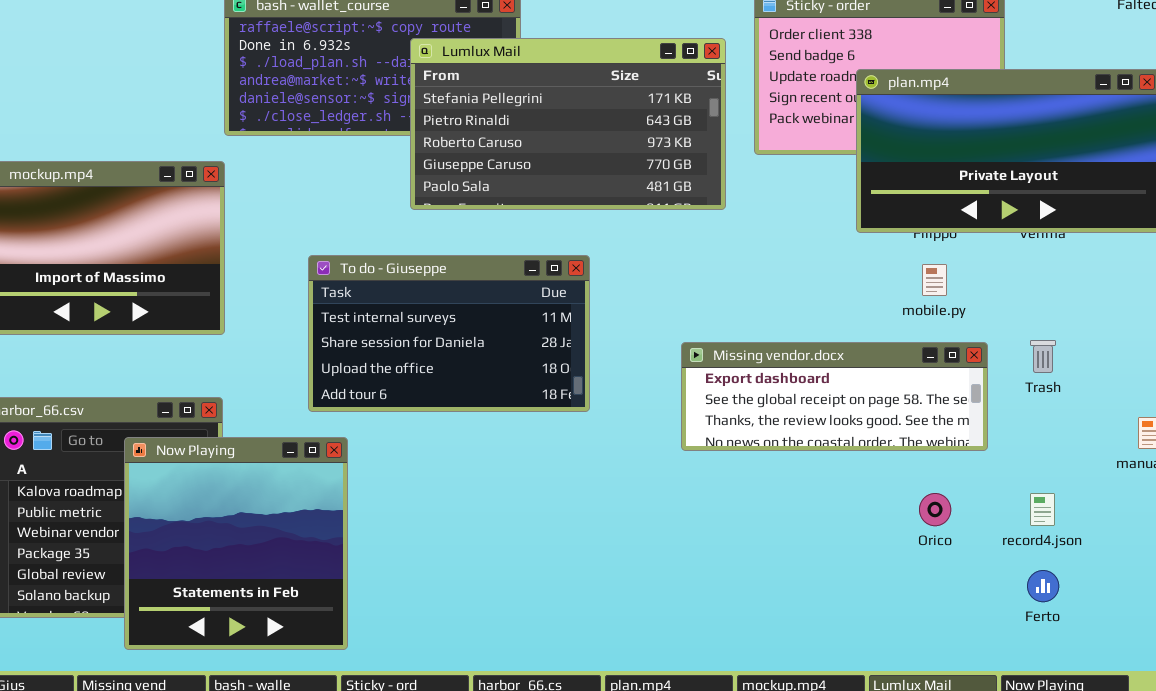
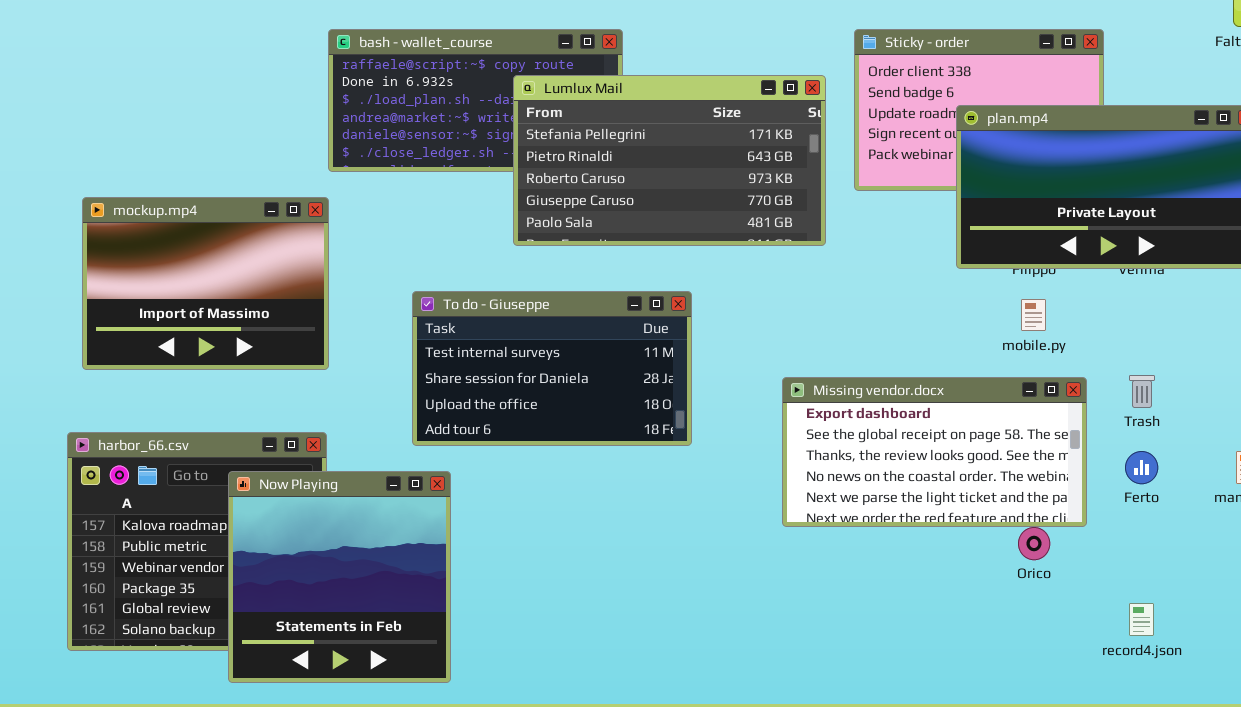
Missing vendor.docx: [681,342,988,451] -> [782,377,1087,527], resized
record4.json: [1030,493,1055,526] -> [1129,603,1154,636], moved
Ferto: [1027,570,1059,602] -> [1125,451,1158,484], moved

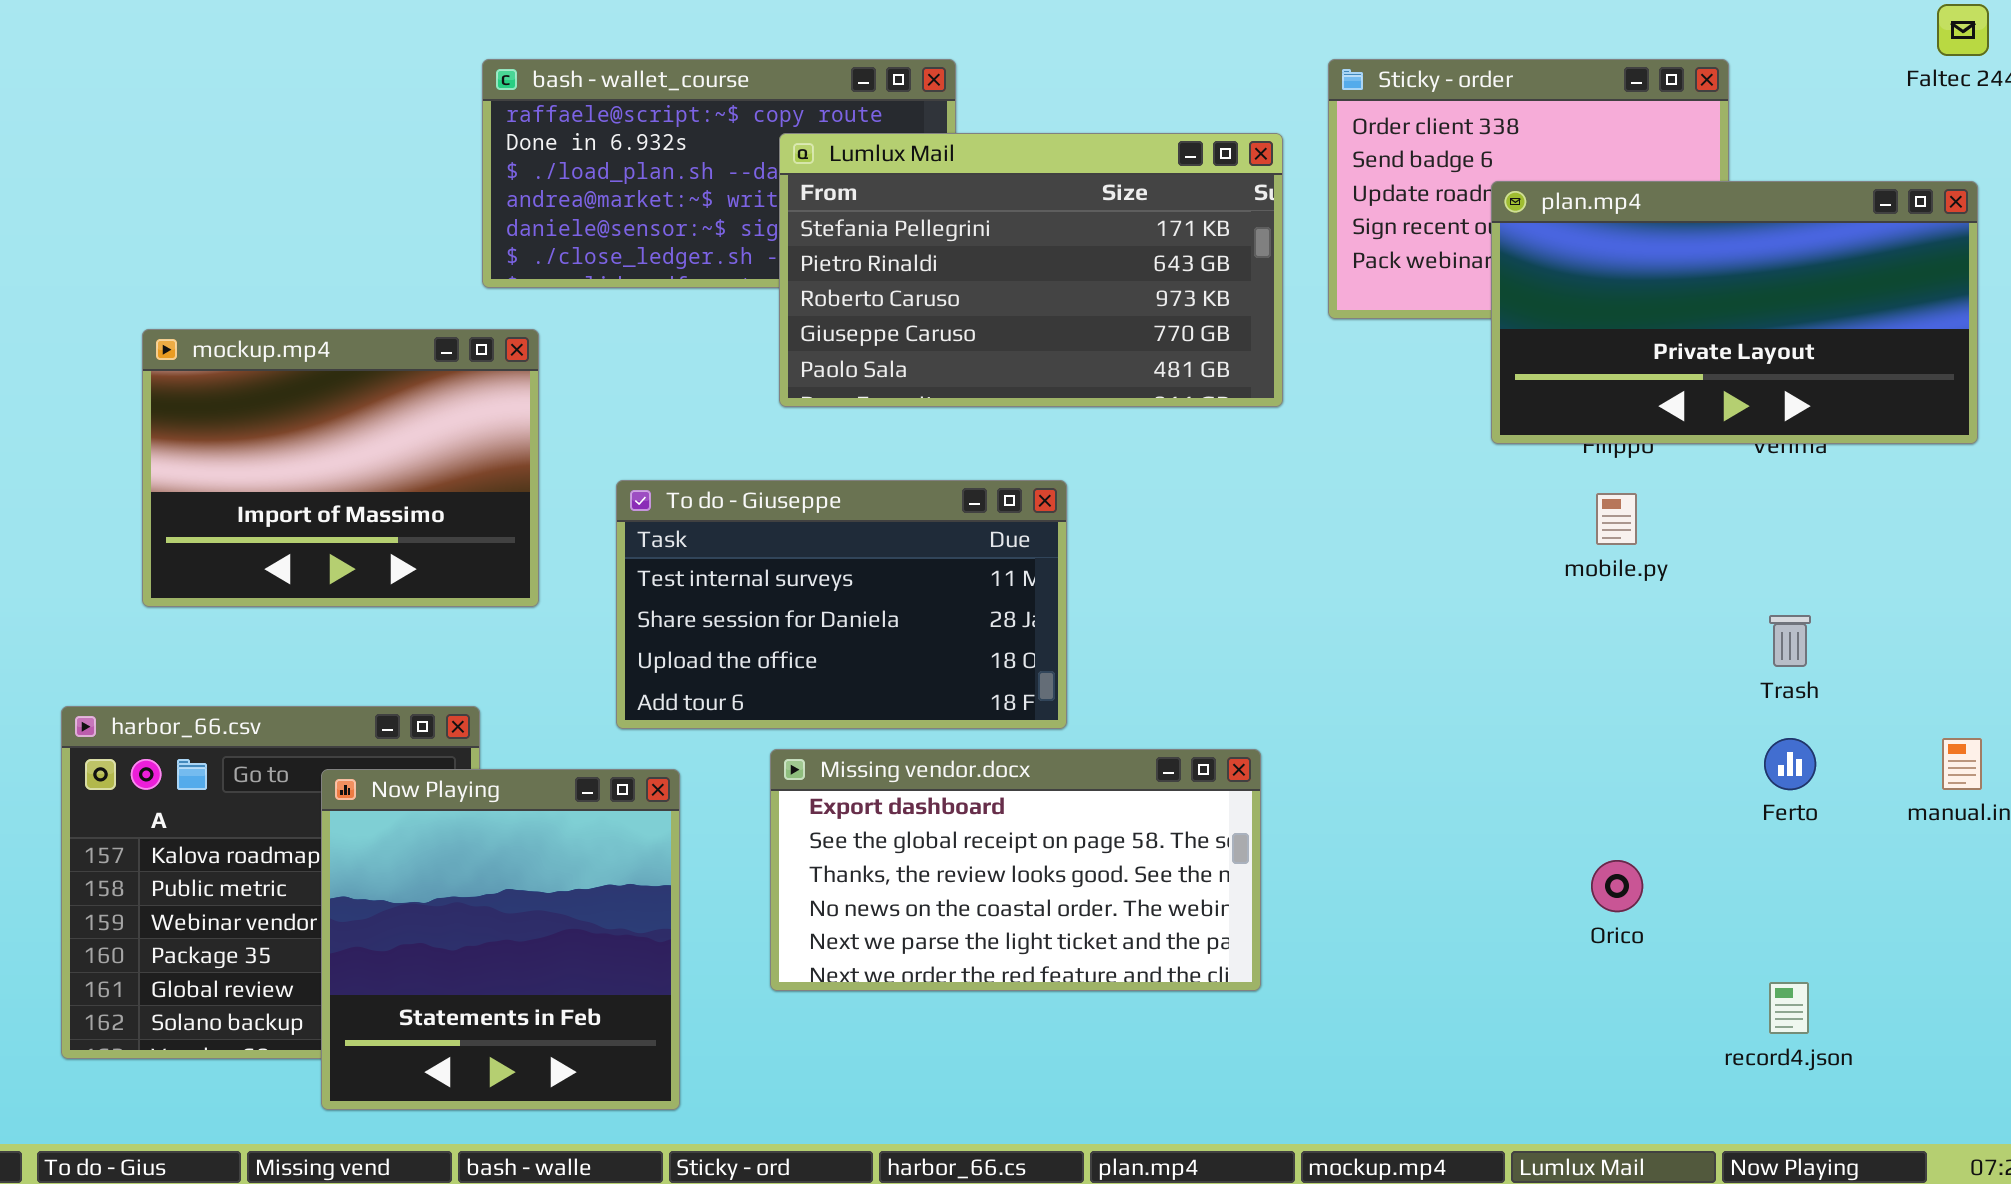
mockup.mp4: [82,197,329,370] -> [142,329,539,607], moved
Missing vendor.docx: [782,377,1087,527] -> [770,749,1261,991], moved

